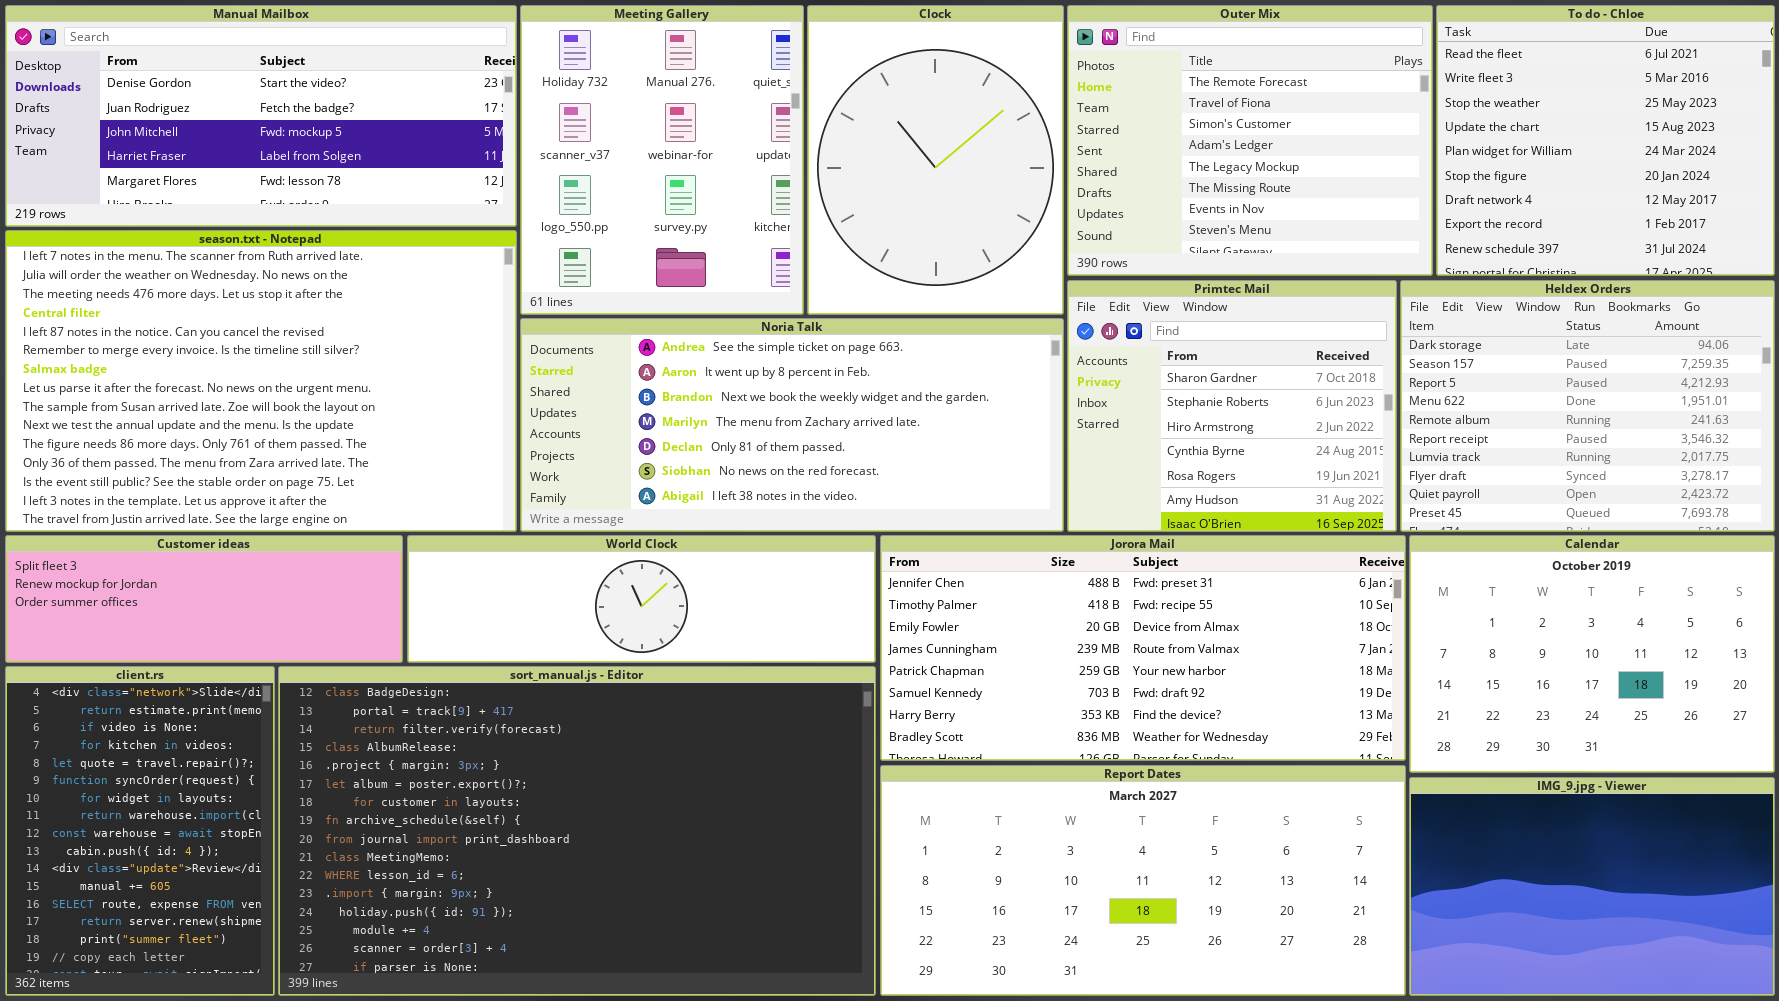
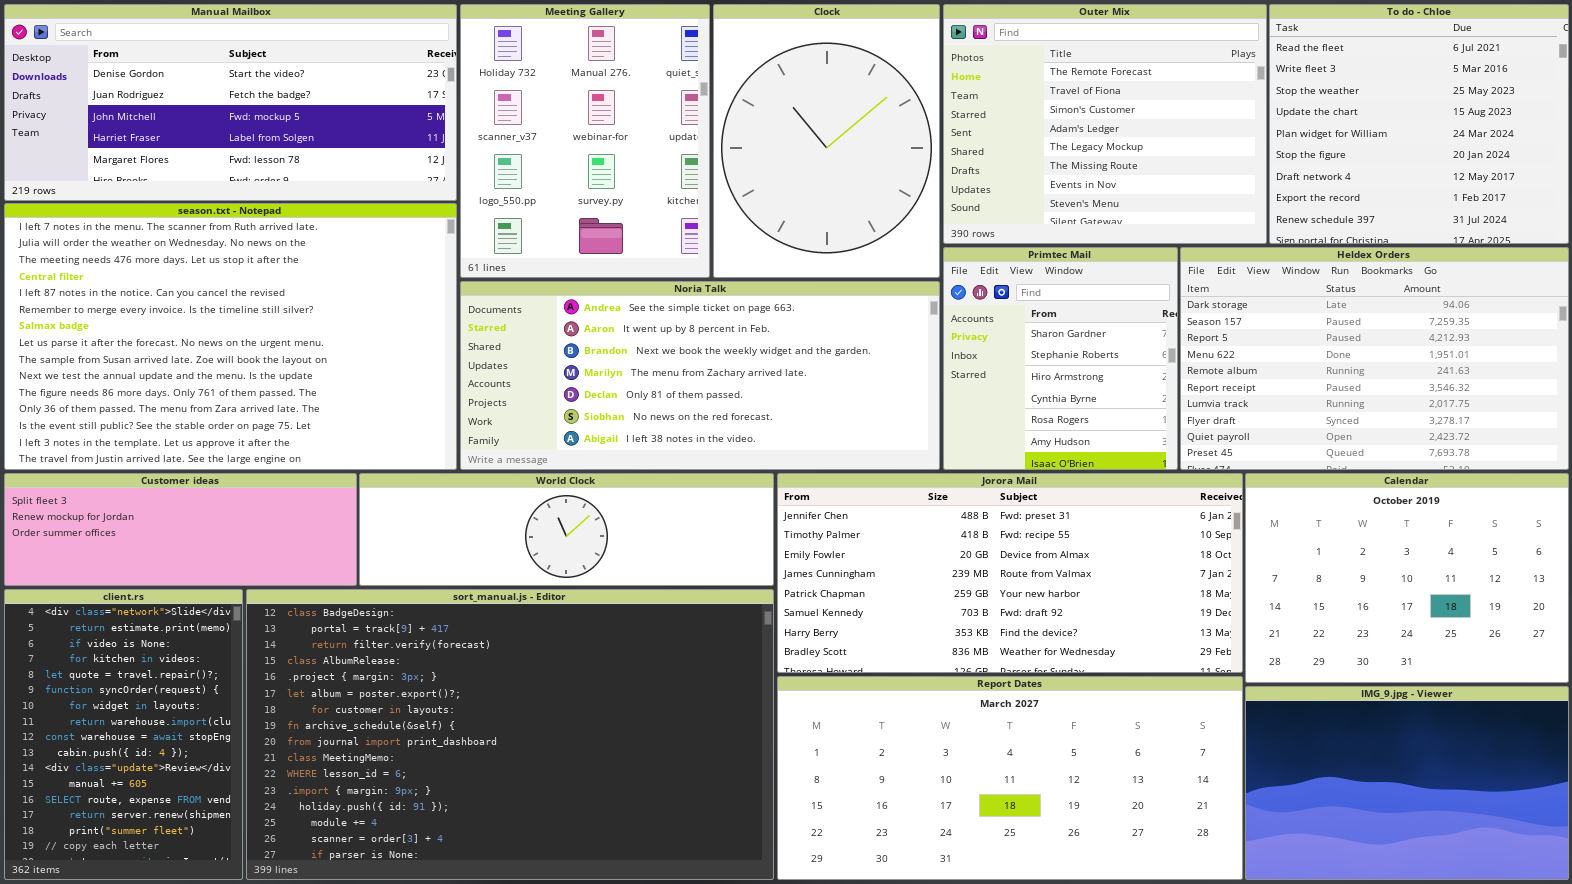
Primtec Mail: [1067,280,1397,532] -> [943,247,1178,470], resized
Heldex Orders: [1400,280,1775,532] -> [1180,247,1569,470], resized

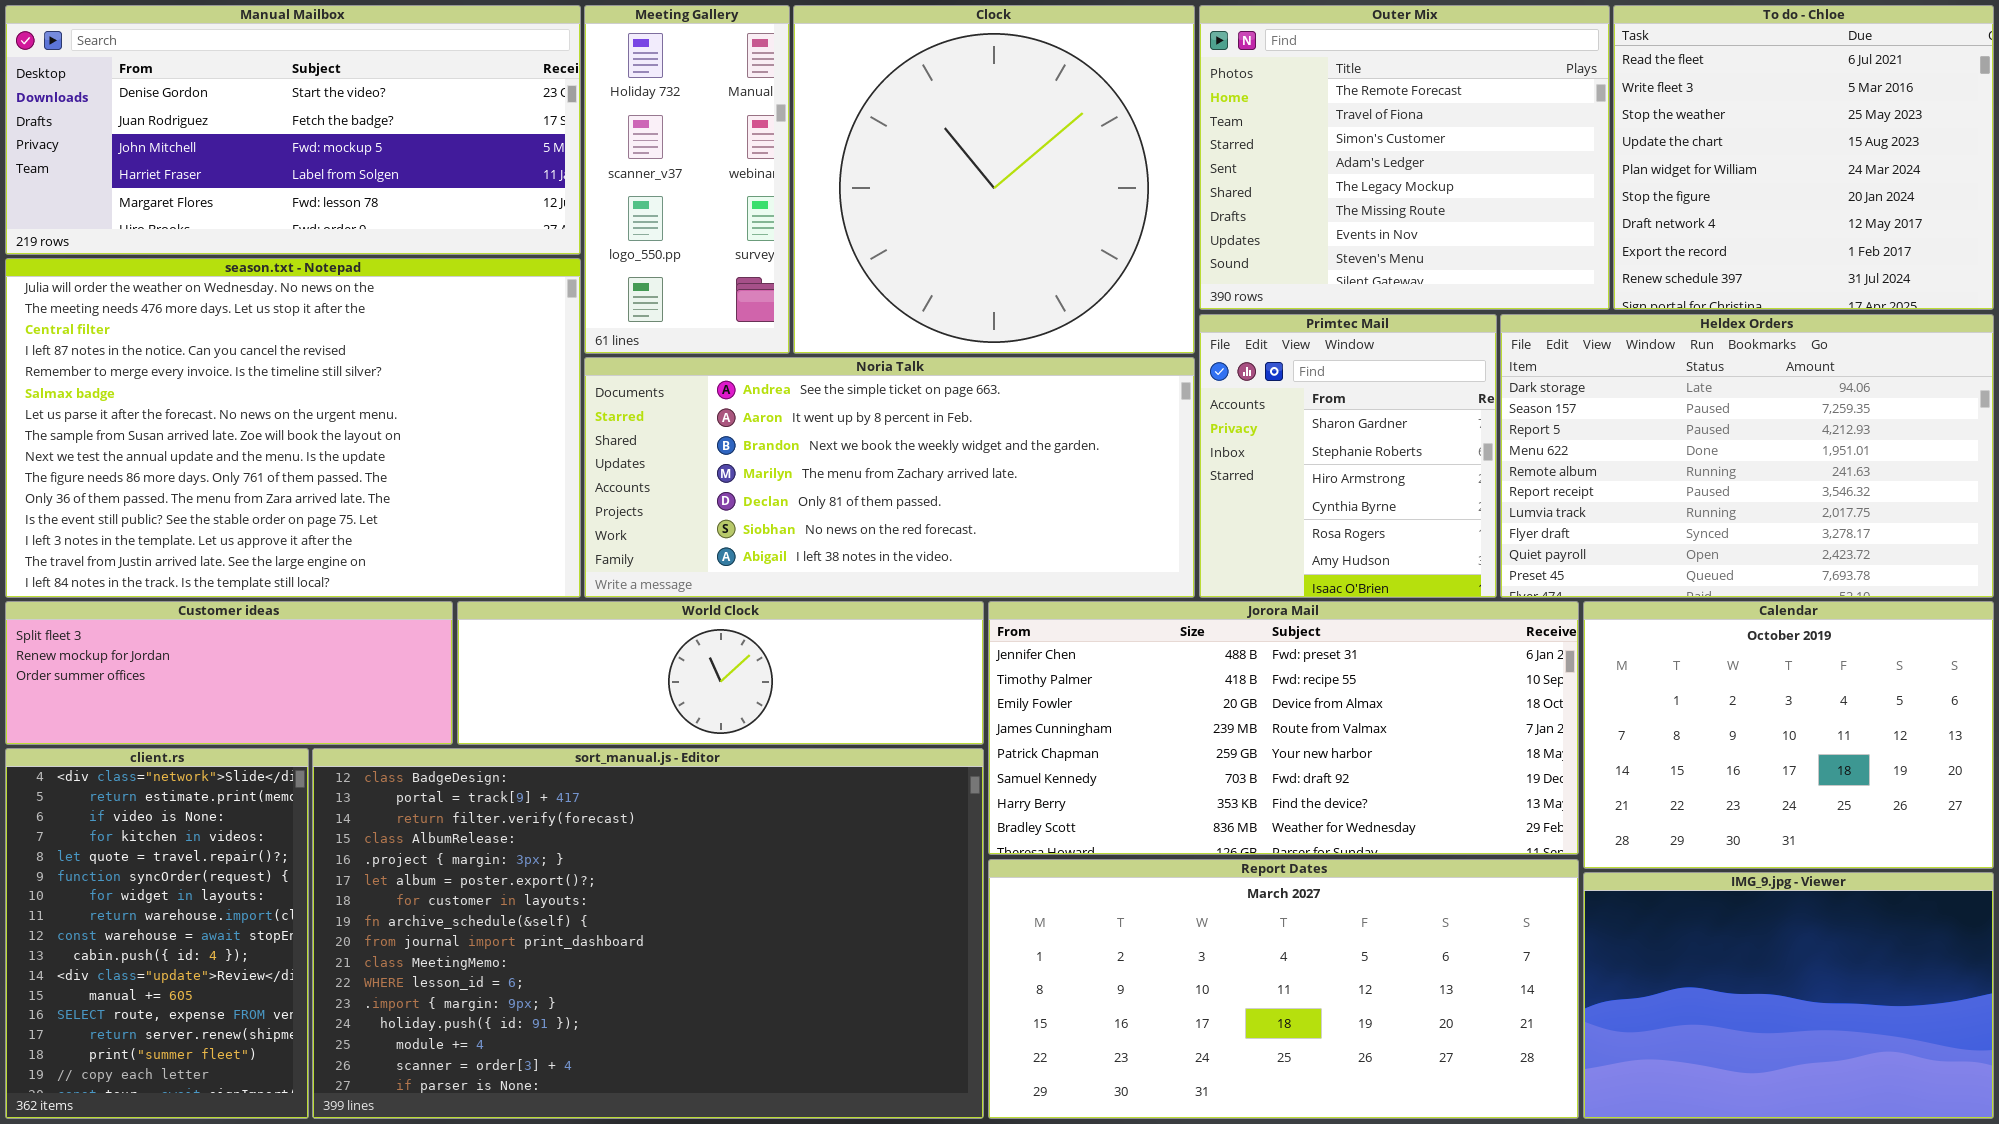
Meeting Gallery: [460,4,710,278] -> [584,5,790,354], resized
Clock: [713,4,940,278] -> [793,5,1195,354], resized
season.txt - Notepad: [4,203,457,470] -> [5,258,581,598], scrolled down 1 row

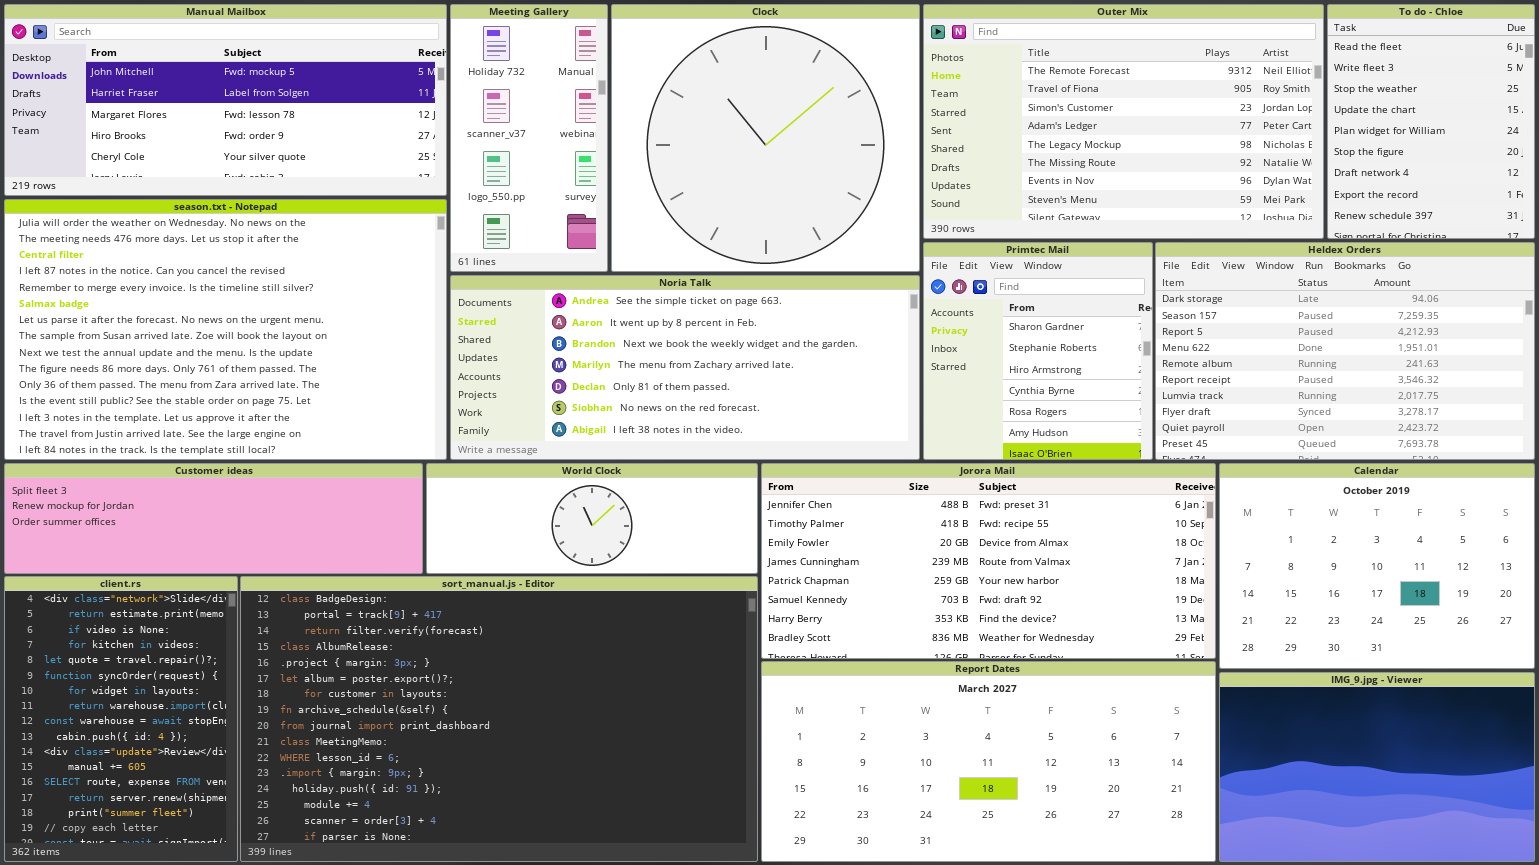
Manual Mailbox: [5,5,581,255] -> [4,4,447,196], scrolled down 2 rows
Outer Mix: [1199,5,1610,310] -> [923,4,1324,239], resized
To do - Chloe: [1613,5,1994,310] -> [1327,4,1535,239], resized
Customer ideas: [5,601,453,745] -> [4,463,423,574], resized
World Clock: [457,601,984,745] -> [426,463,758,574], resized

